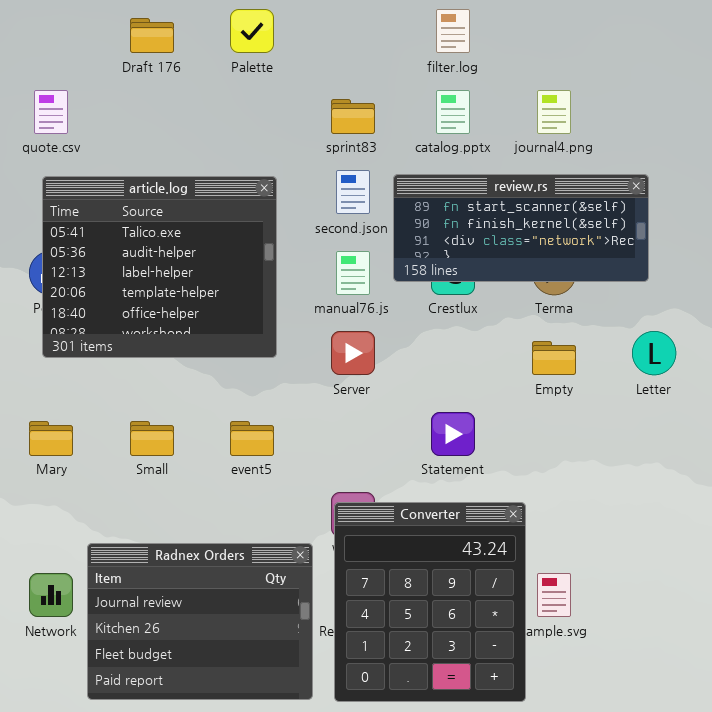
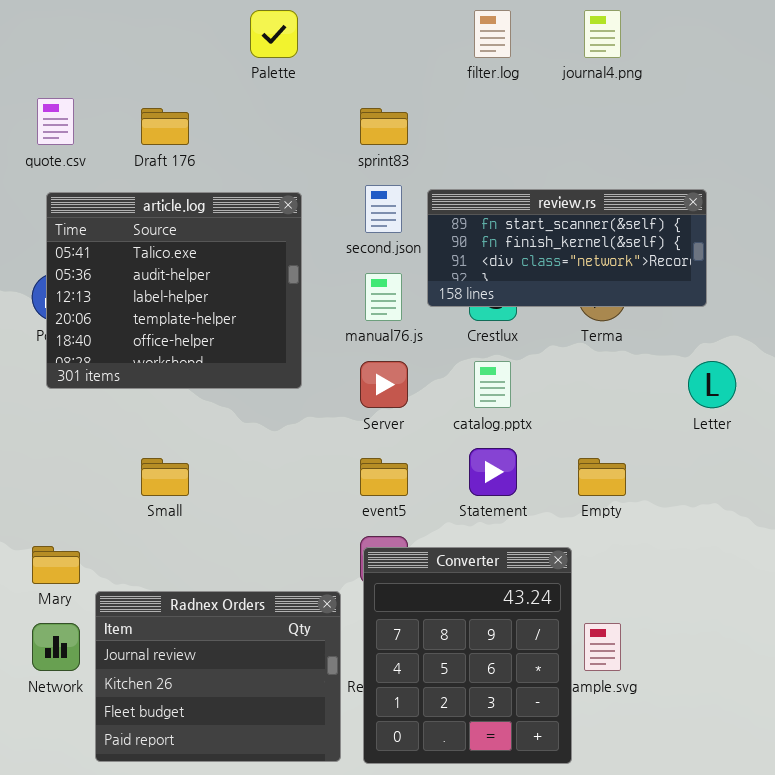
Draft 176: [130,18,174,53] -> [141,108,189,145], moved
catalog.pptx: [436,90,470,134] -> [474,361,511,408], moved
journal4.png: [537,90,571,134] -> [584,10,621,58], moved
Empty: [532,341,576,375] -> [578,458,626,496], moved
Mary: [29,421,73,456] -> [32,546,80,584], moved
event5: [230,421,274,456] -> [360,458,408,496], moved

